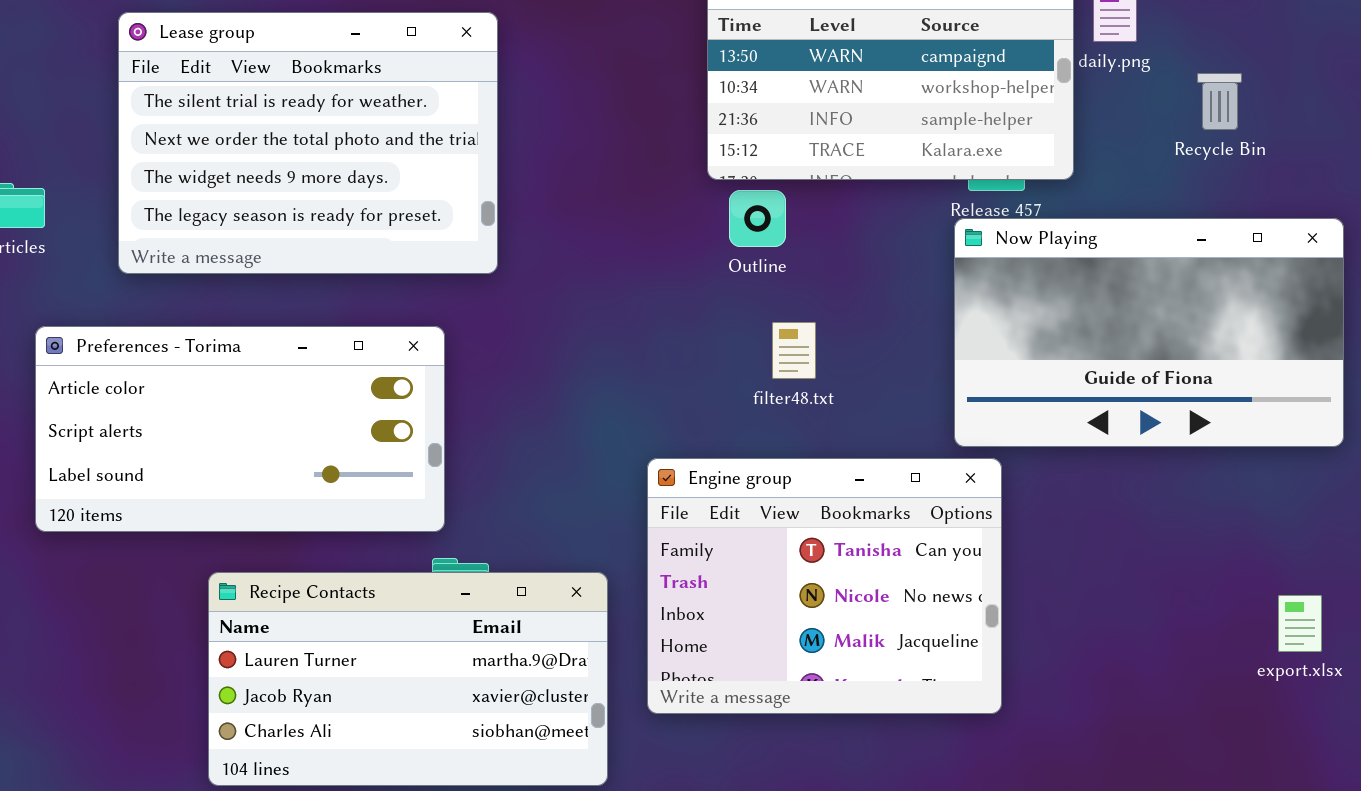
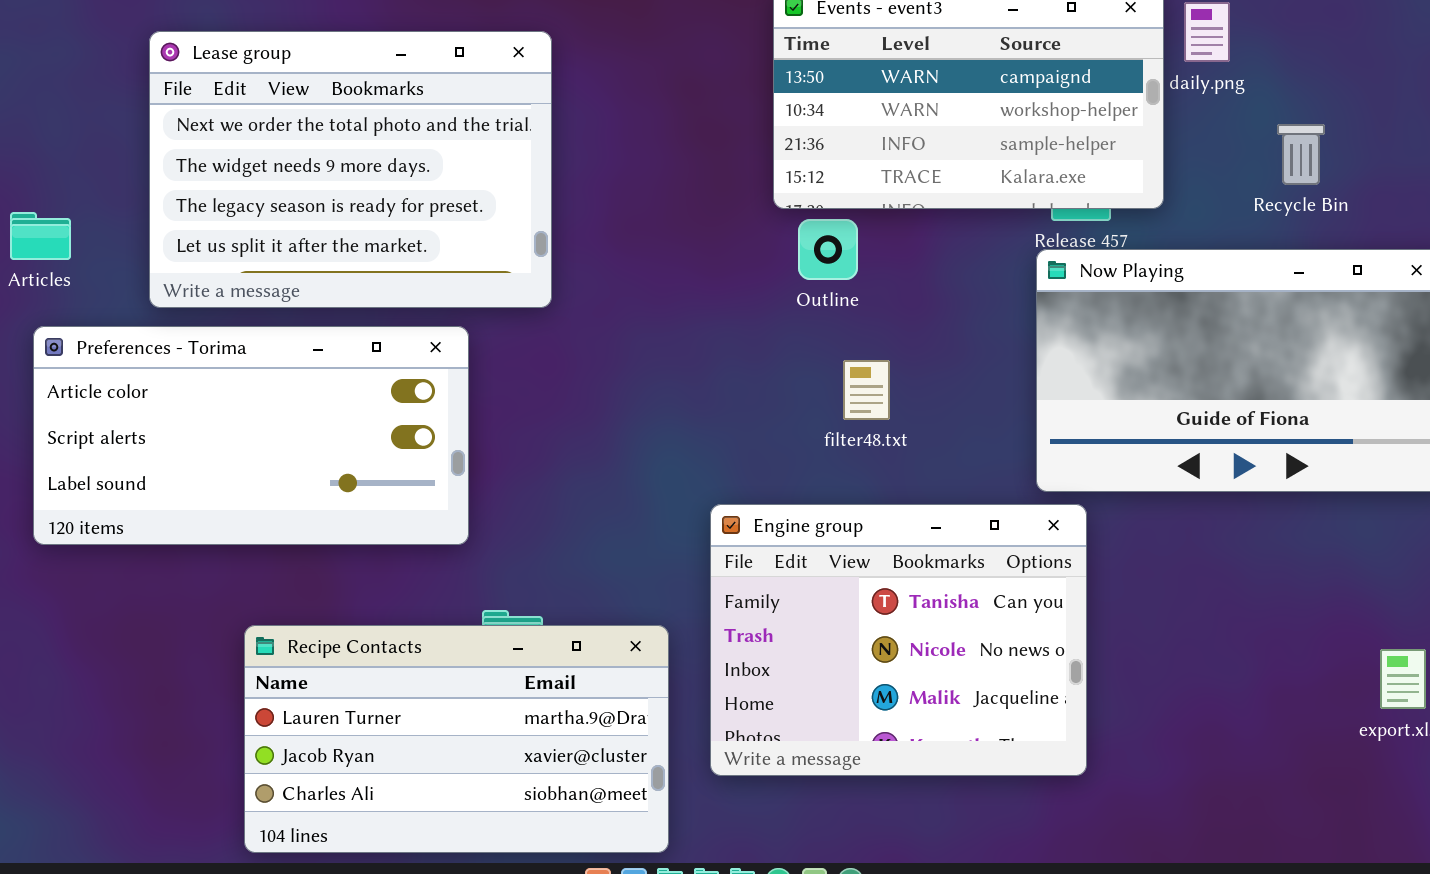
Lease group: [118,12,498,274] -> [149,31,552,308], scrolled down 1 row
Recycle Bin: [1197,73,1242,130] -> [1277,124,1325,185], moved
Preferences - Torima: [35,326,445,532] -> [33,326,469,545], moved

